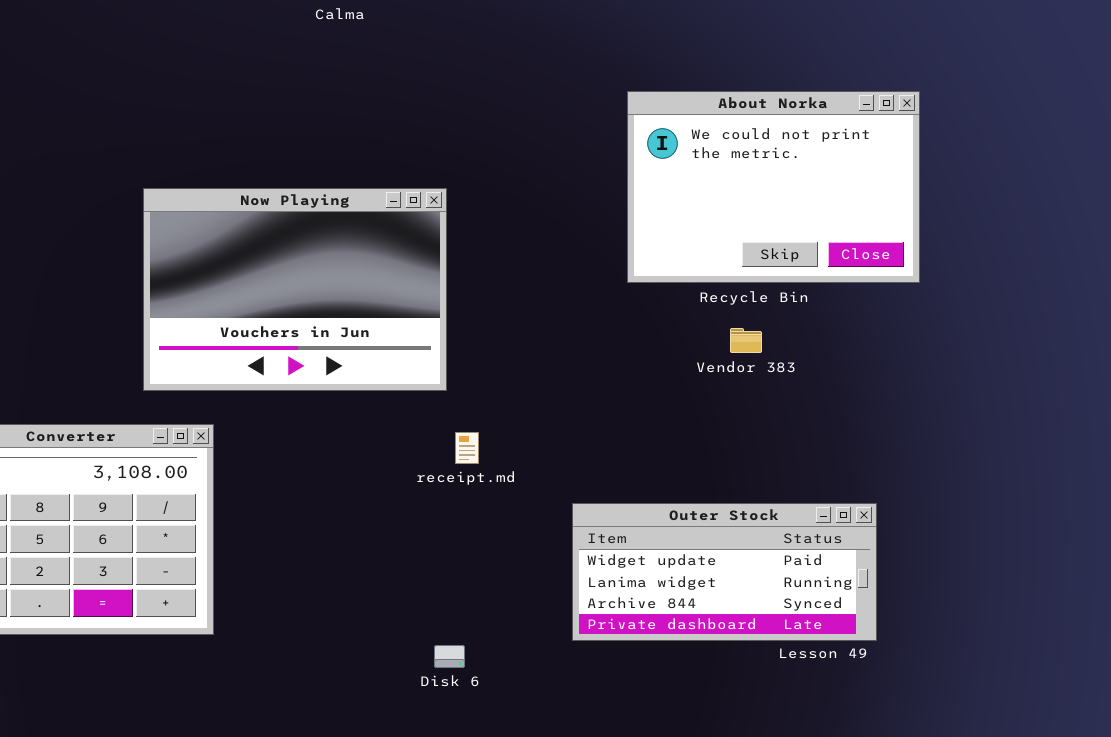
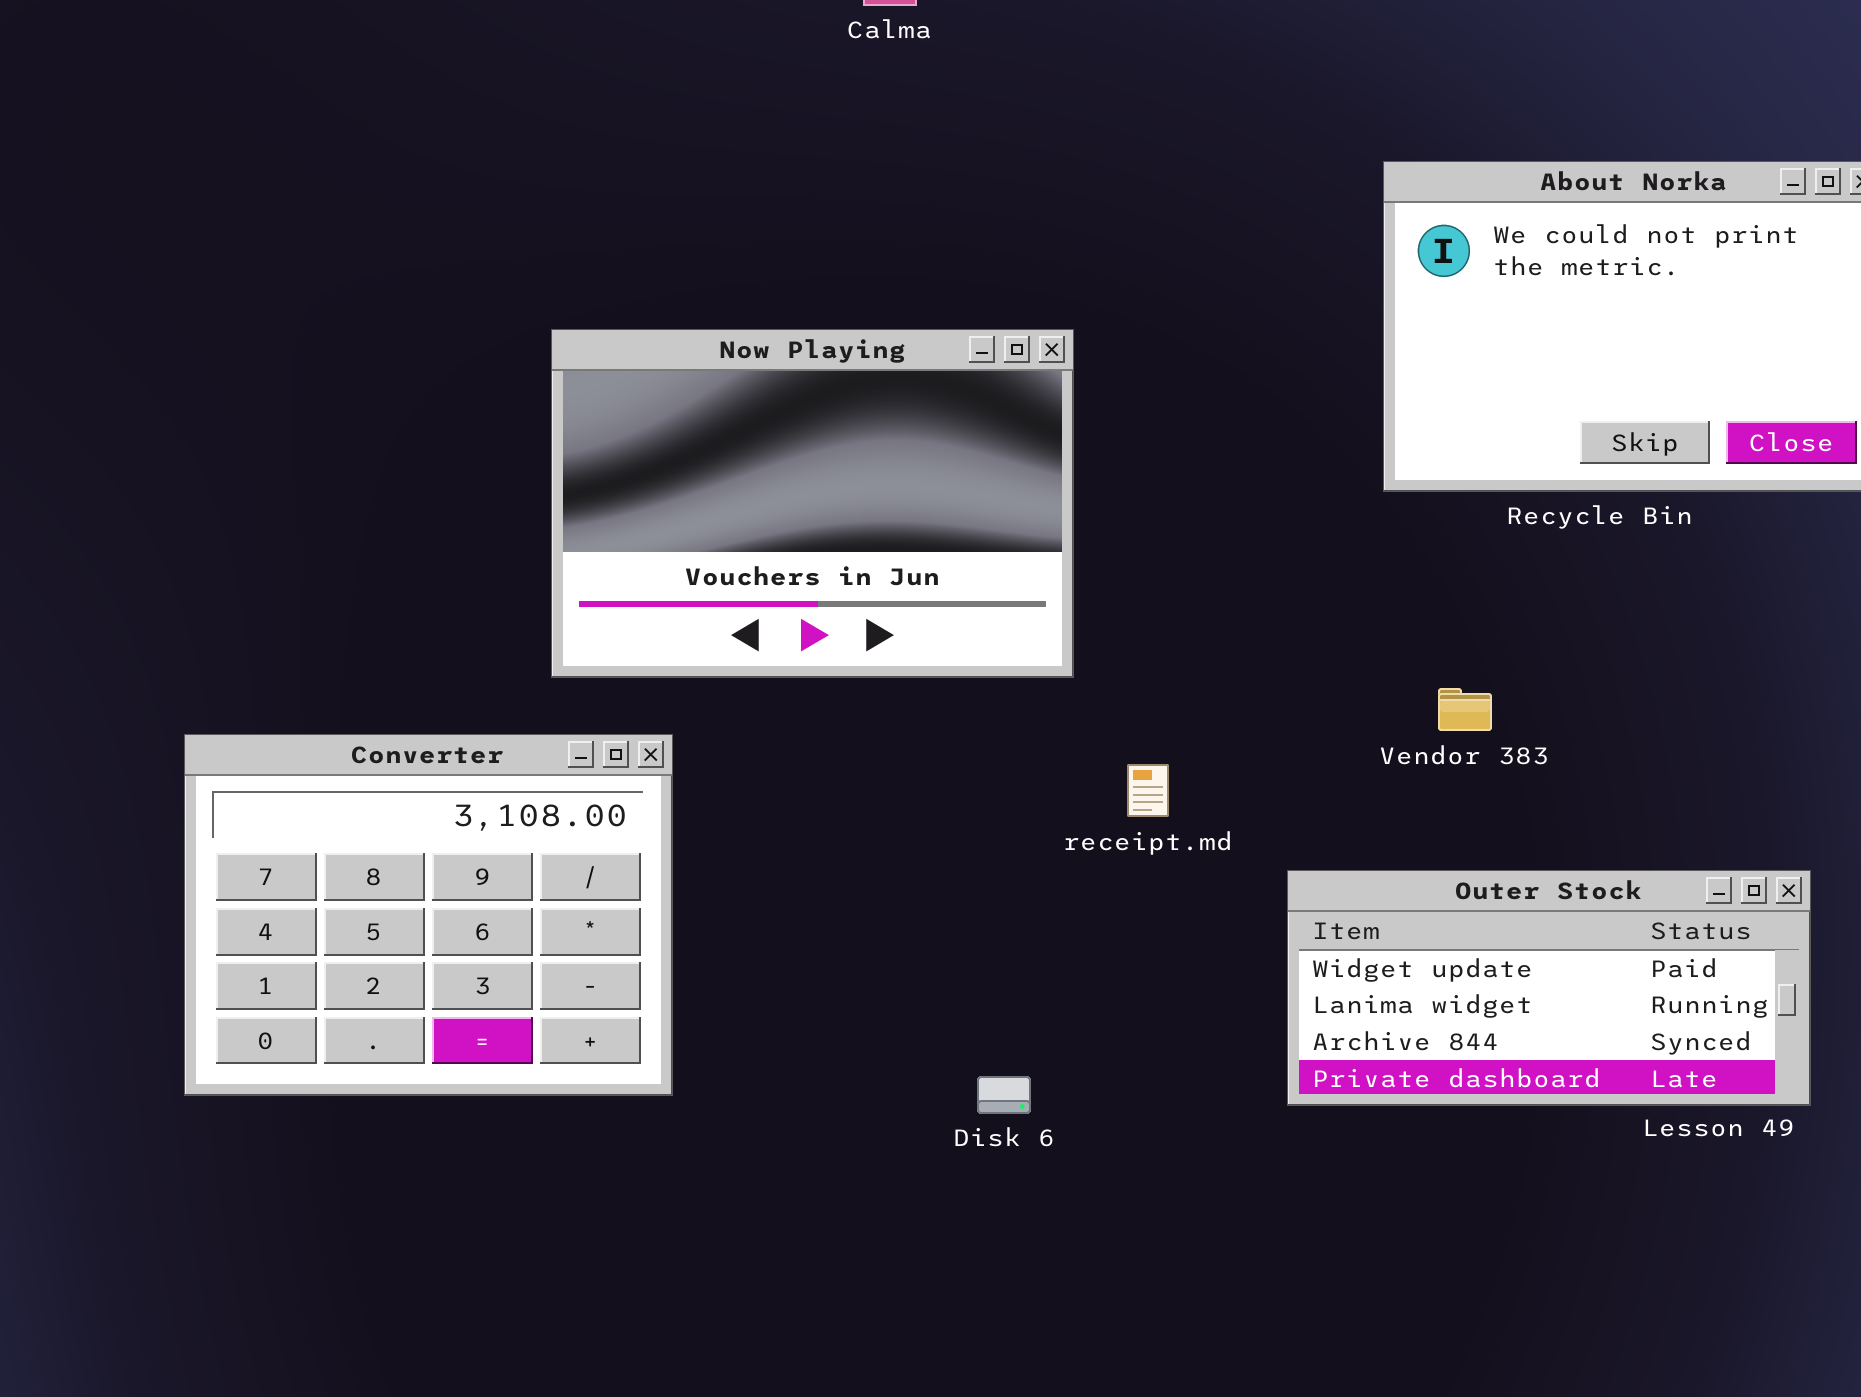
Vendor 383: [730,328,762,353] -> [1438,688,1492,731], moved
receipt.md: [455,432,479,464] -> [1127,764,1169,817], moved
Disk 6: [434,645,465,668] -> [977,1076,1031,1114], moved

